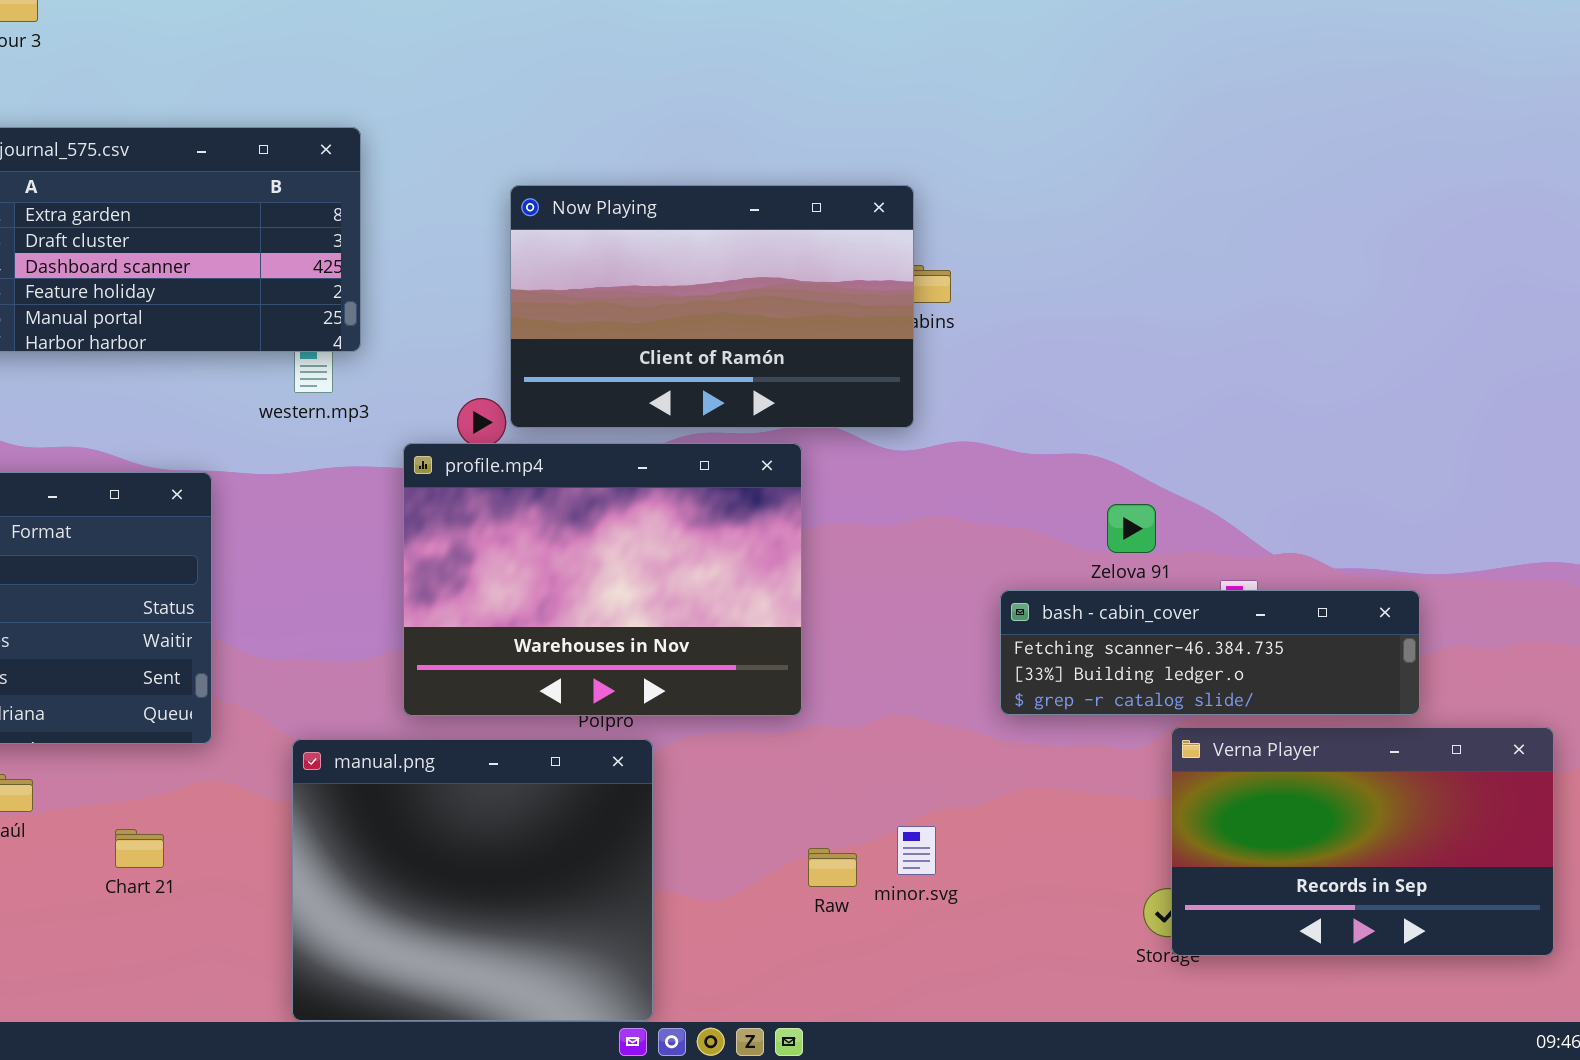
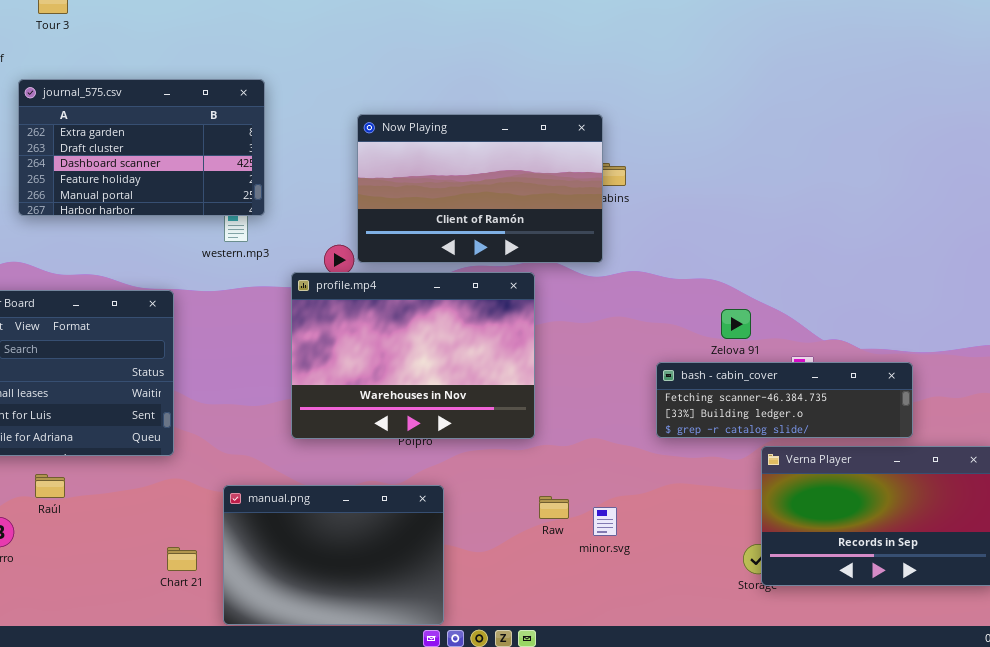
manual.png: [292,739,653,1021] -> [223,485,444,625], resized
Chart 21: [115,829,164,868] -> [167,547,197,571], moved
Raw: [808,848,857,887] -> [539,496,569,519], moved

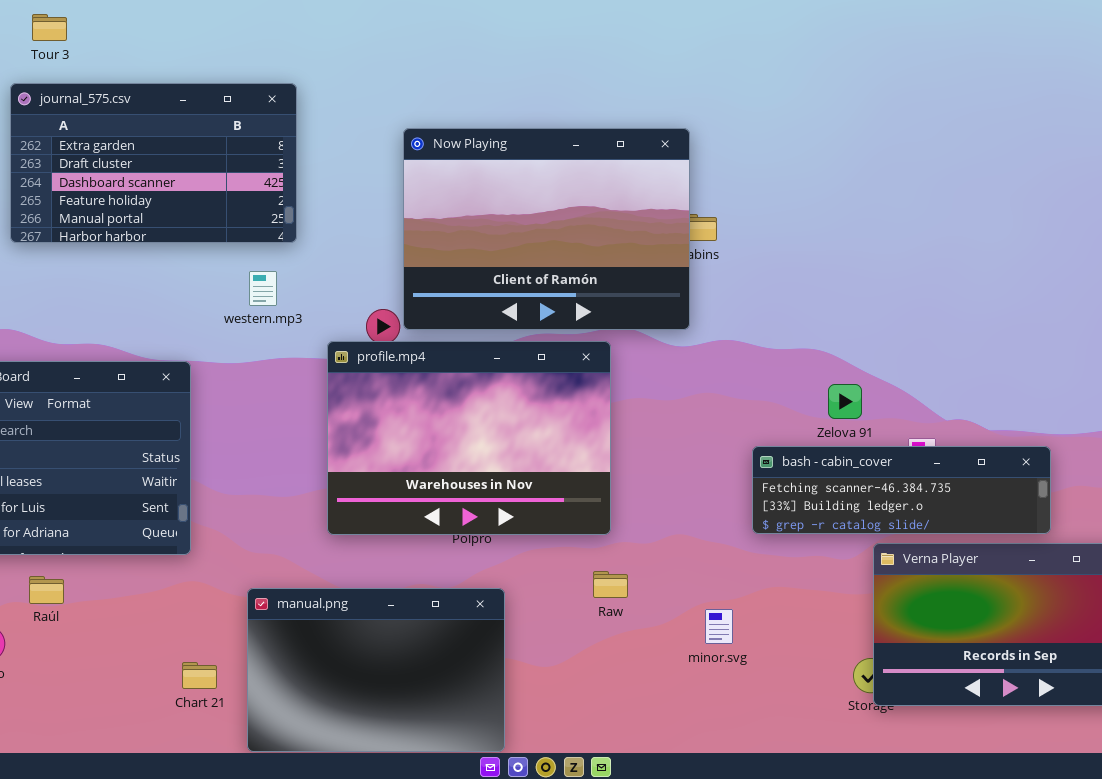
journal_575.csv: [18,79,265,216] -> [10,83,297,243], moved
Now Playing: [357,114,603,263] -> [403,128,690,330], resized
Raw: [539,496,569,519] -> [593,571,628,598], moved
minor.svg: [593,507,617,536] -> [705,609,733,644], moved

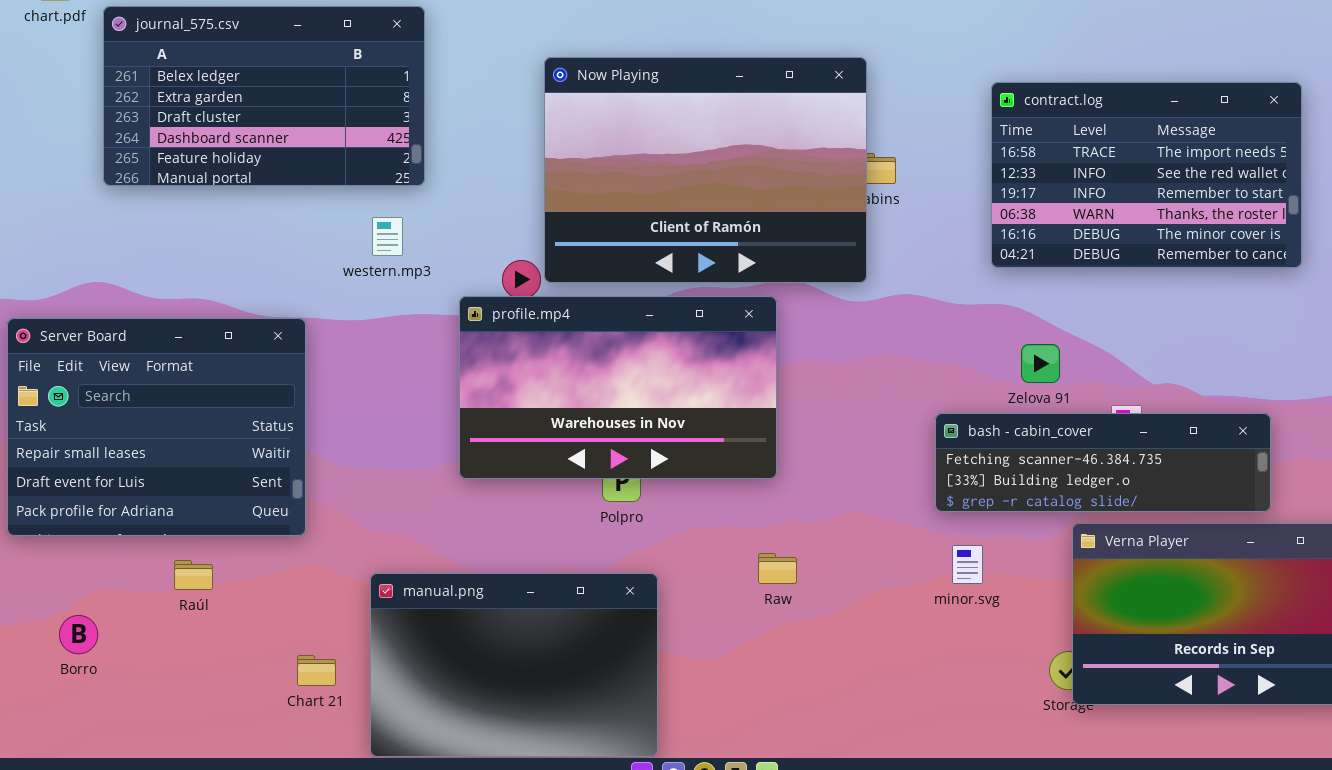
journal_575.csv: [10,83,297,243] -> [103,6,425,186], scrolled up 1 row
contract.log: none -> [991,82,1302,268], opened
profile.mp4: [327,341,611,535] -> [459,296,777,479], resized
Raúl: [29,576,64,604] -> [174,560,213,590], moved
minor.svg: [705,609,733,644] -> [952,545,983,584], moved

